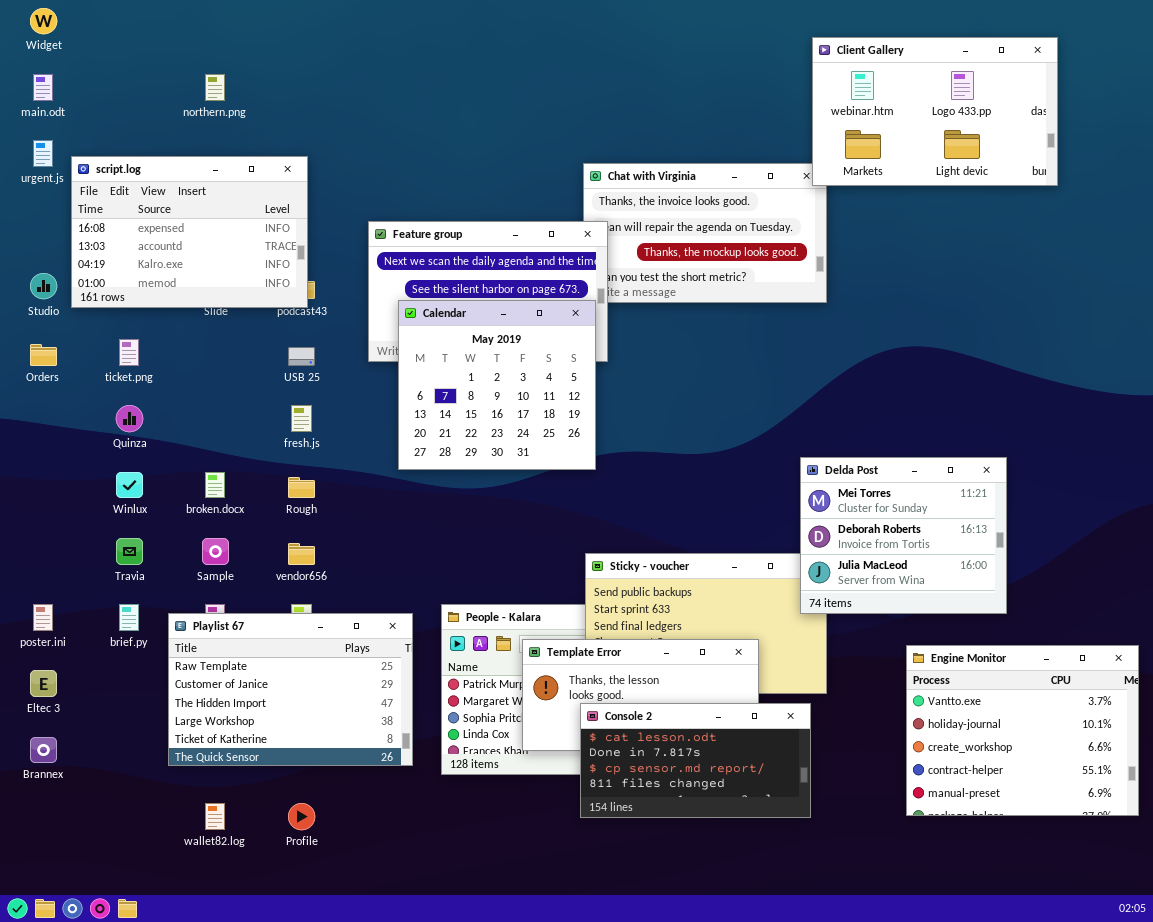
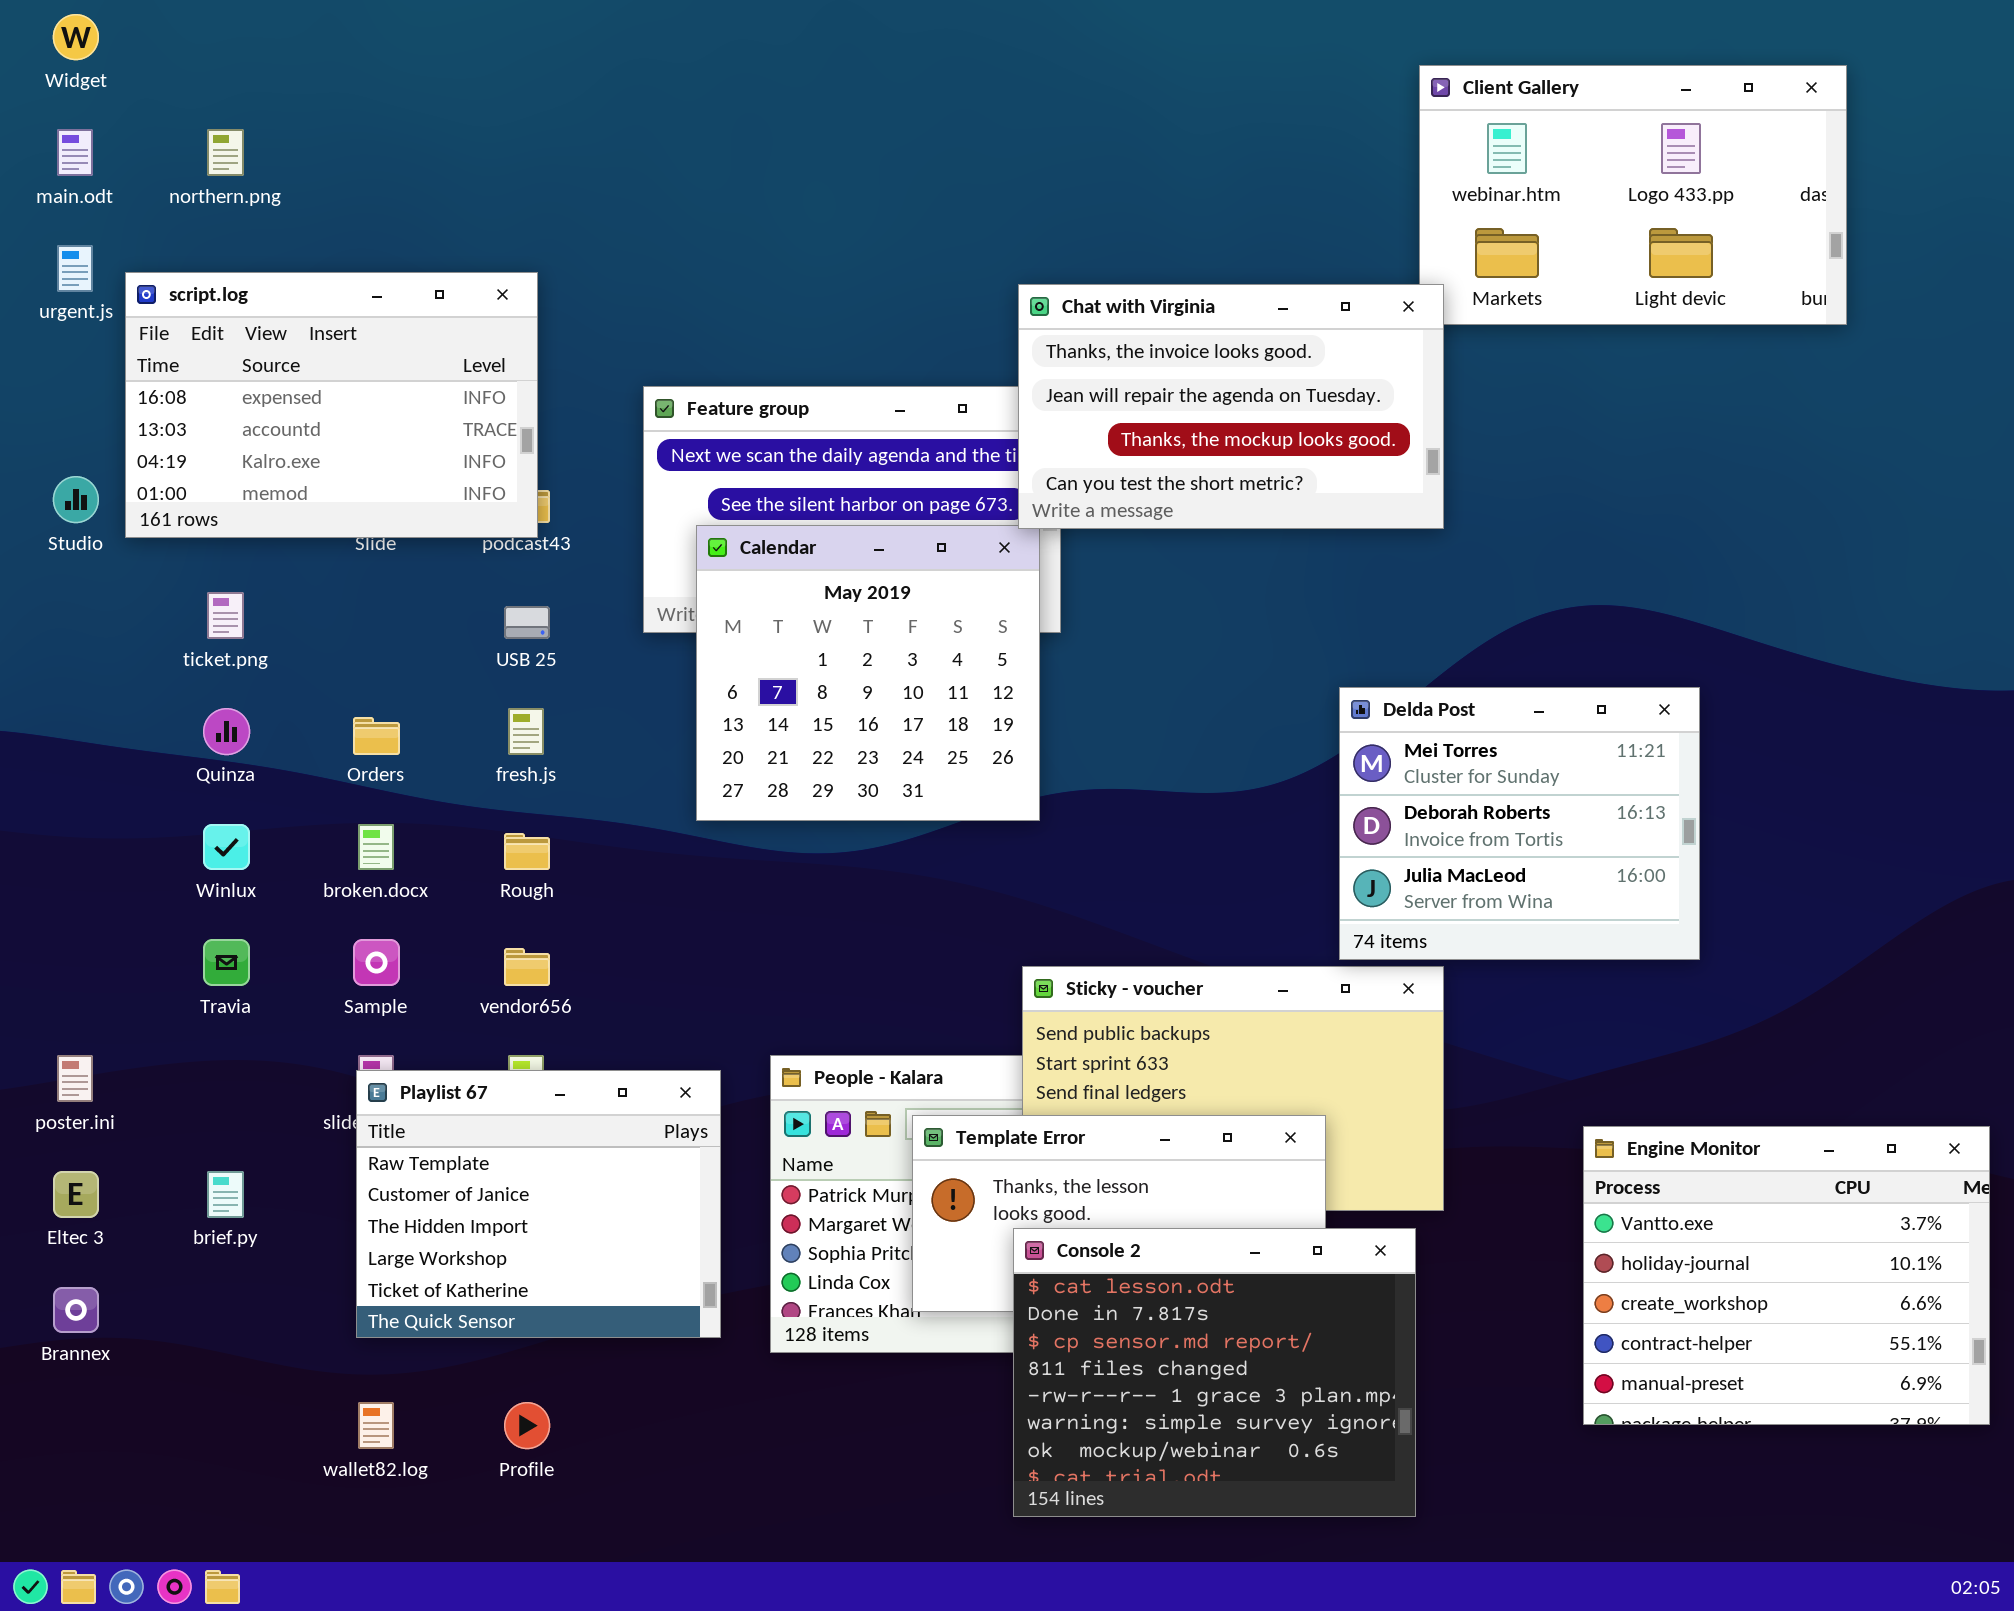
northern.png: [205,74,225,101] -> [207,129,244,176], moved
Chat with Virginia: [583,163,827,303] -> [1018,284,1444,529], raised
Orders: [30,344,57,366] -> [353,717,400,755], moved
Delda Post: [800,457,1007,614] -> [1339,687,1700,960], moved
brief.py: [119,604,139,631] -> [207,1171,244,1218], moved
Playlist 67: [168,613,413,766] -> [356,1070,721,1338], resized
Console 2: [580,703,811,818] -> [1013,1228,1416,1517], resized

